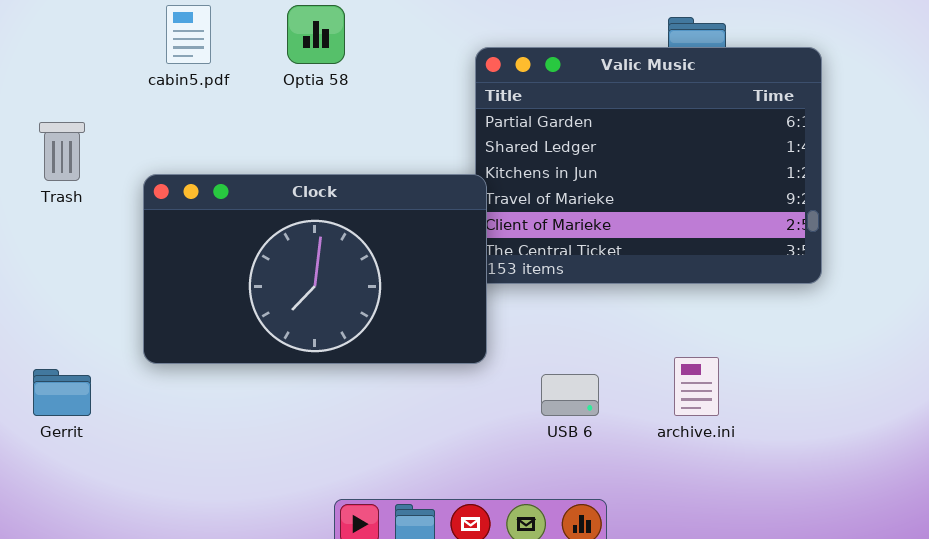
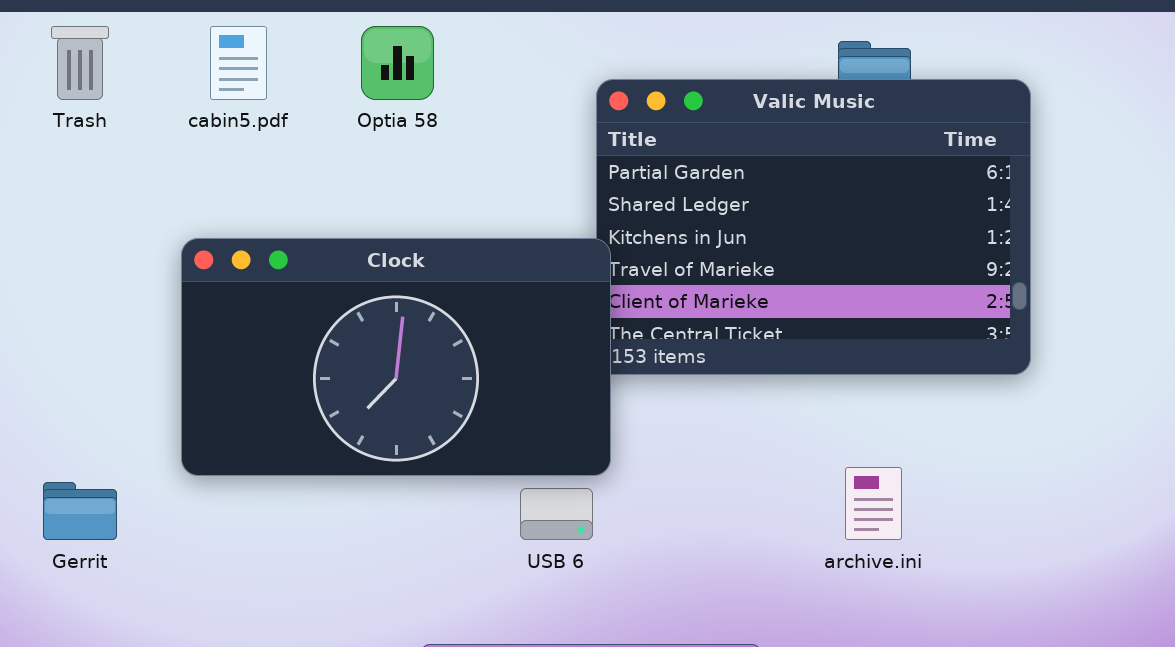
Trash: [39,122,85,181] -> [51,26,109,100], moved
USB 6: [541,374,599,416] -> [520,488,593,540], moved

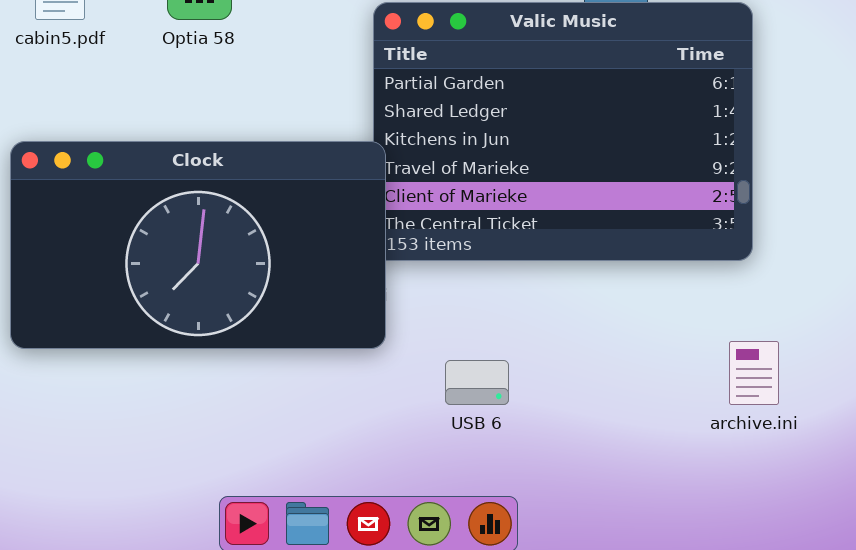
archive.ini: [845,467,902,540] -> [729,341,779,405], moved
USB 6: [520,488,593,540] -> [445,360,509,405], moved

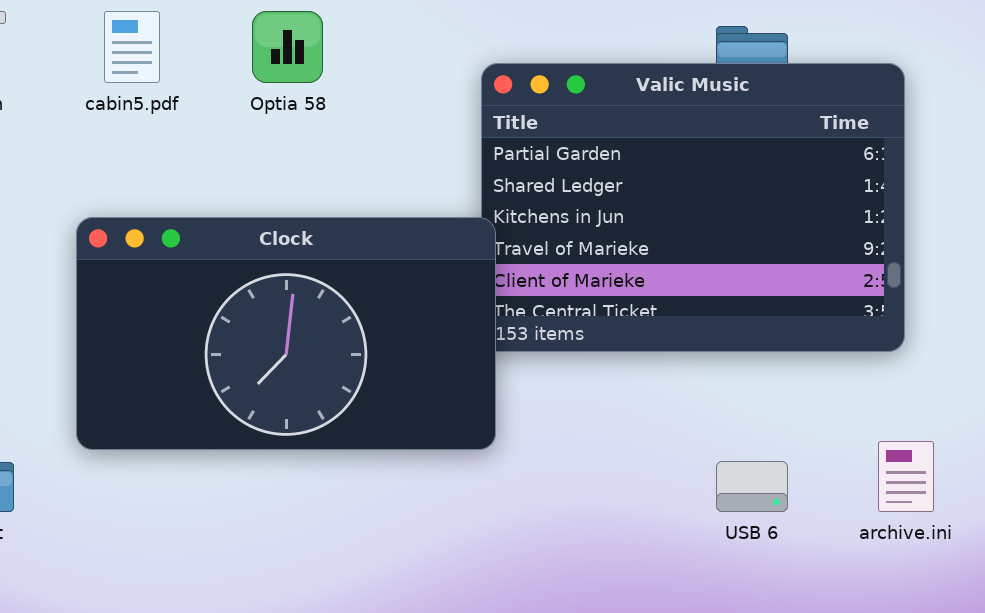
USB 6: [445,360,509,405] -> [716,461,788,512], moved

